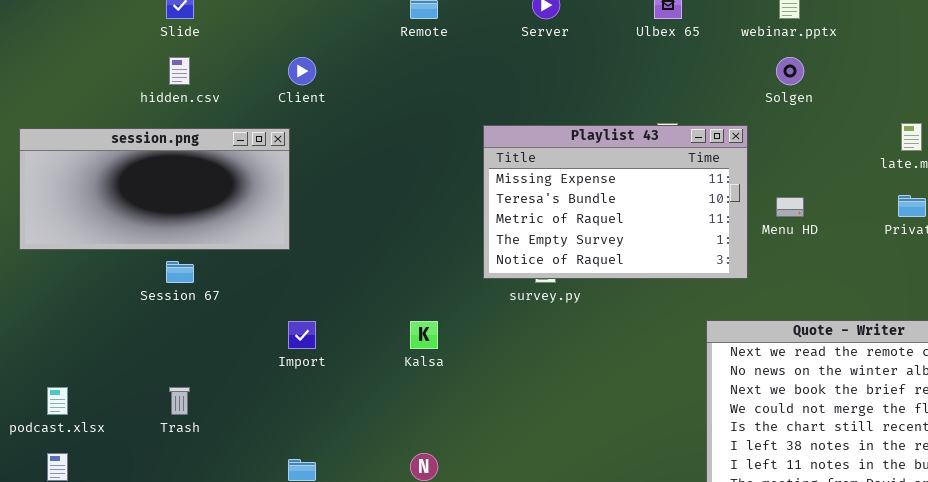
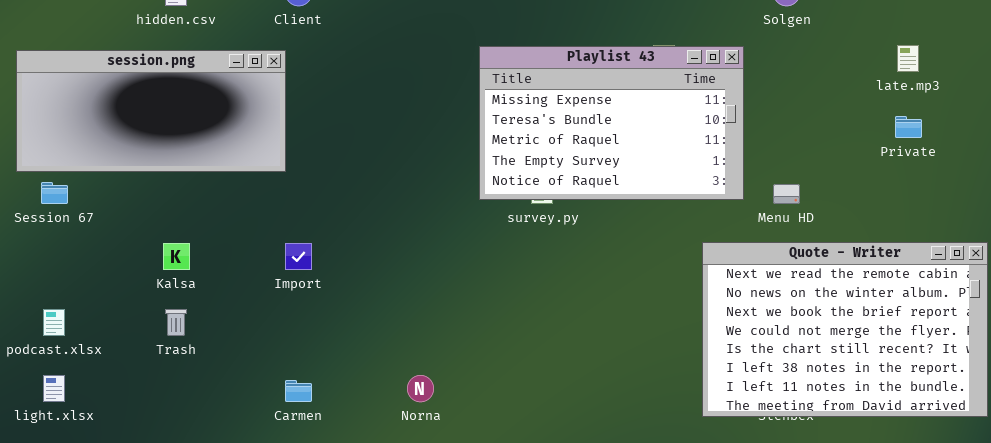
Menu HD: [776,197,804,217] -> [773,184,800,204], moved
Session 67: [166,261,194,283] -> [41,182,68,204], moved
Kalsa: [410,321,438,349] -> [163,243,190,270], moved

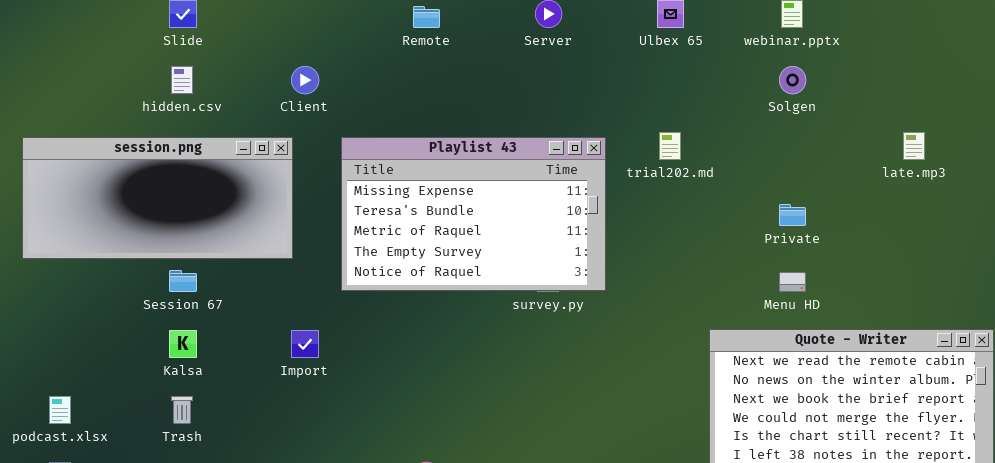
Playlist 43: [479,46,744,200] -> [341,137,606,291], moved
Private: [895,116,922,138] -> [779,204,806,226], moved
Session 67: [41,182,68,204] -> [169,270,197,292], moved

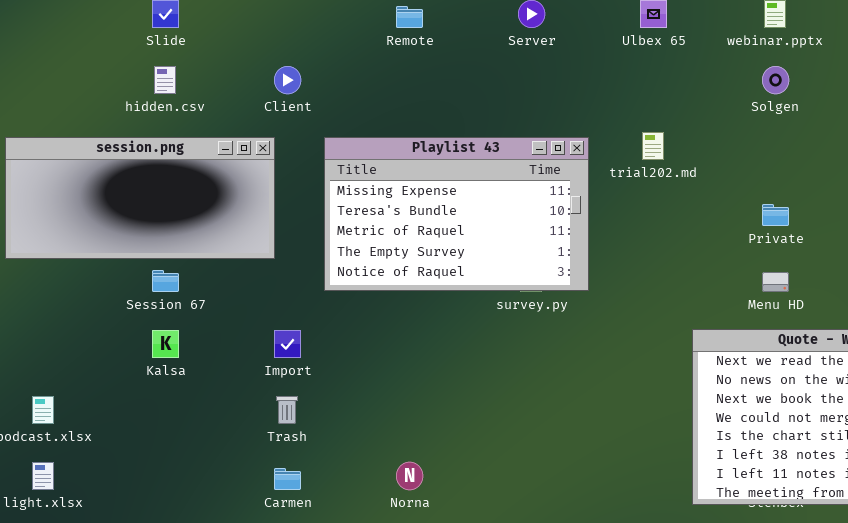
Trash: [171,396,193,424] -> [276,396,298,424], moved

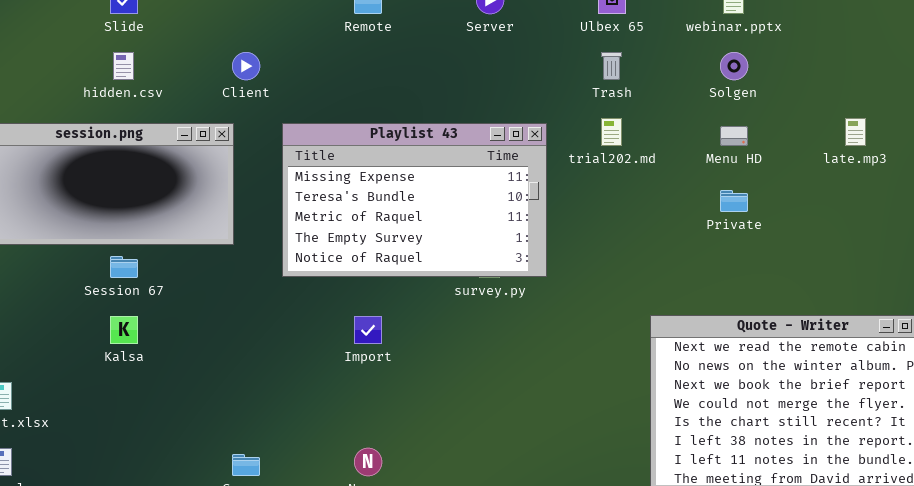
Menu HD: [762,272,789,292] -> [720,126,748,146], moved
Import: [274,330,301,358] -> [354,316,382,344], moved
Trash: [276,396,298,424] -> [601,52,622,80], moved

